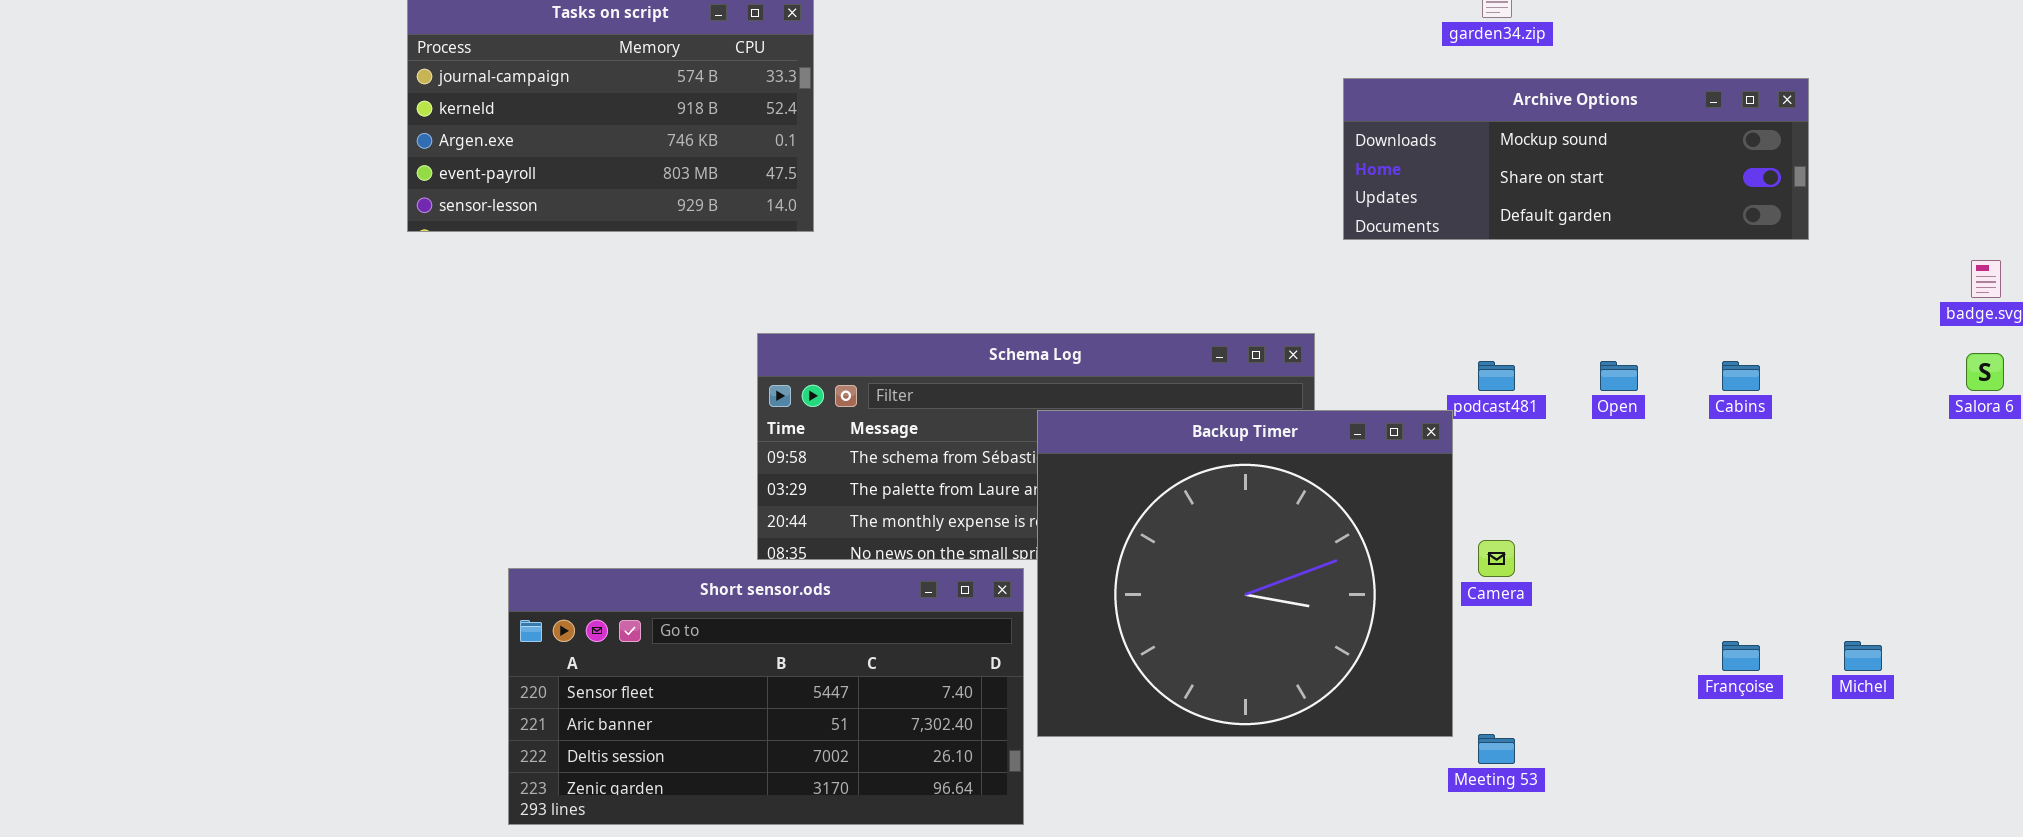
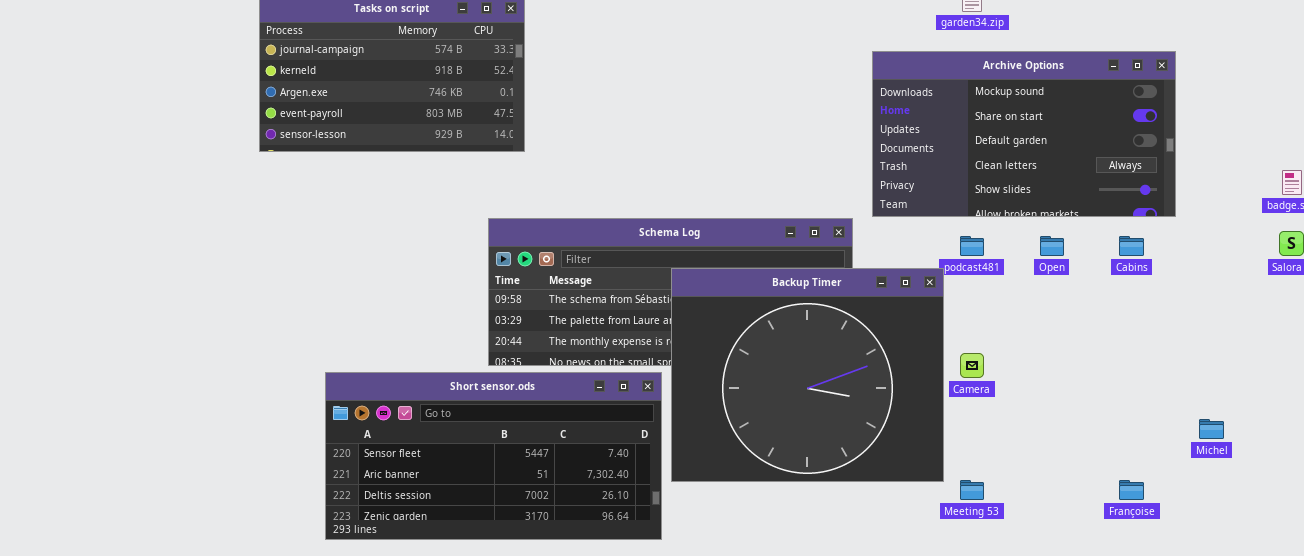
Archive Options: [1343,78,1809,240] -> [872,51,1176,217], resized
Françoise: [1722,641,1760,671] -> [1119,480,1144,500], moved

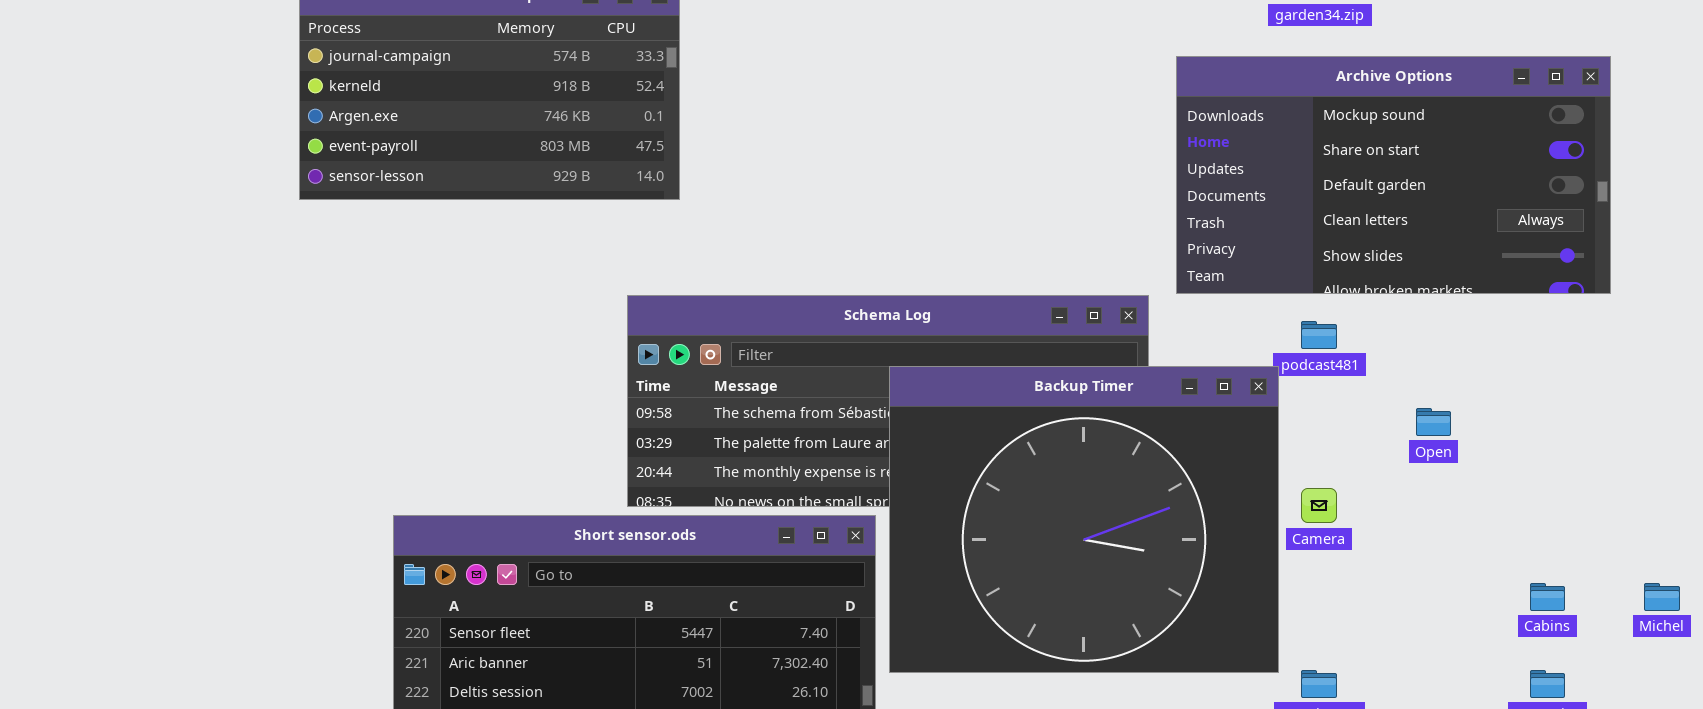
Open: [1040,236,1064,256] -> [1416,408,1451,436], moved
Cabins: [1119,236,1144,256] -> [1530,583,1565,611], moved

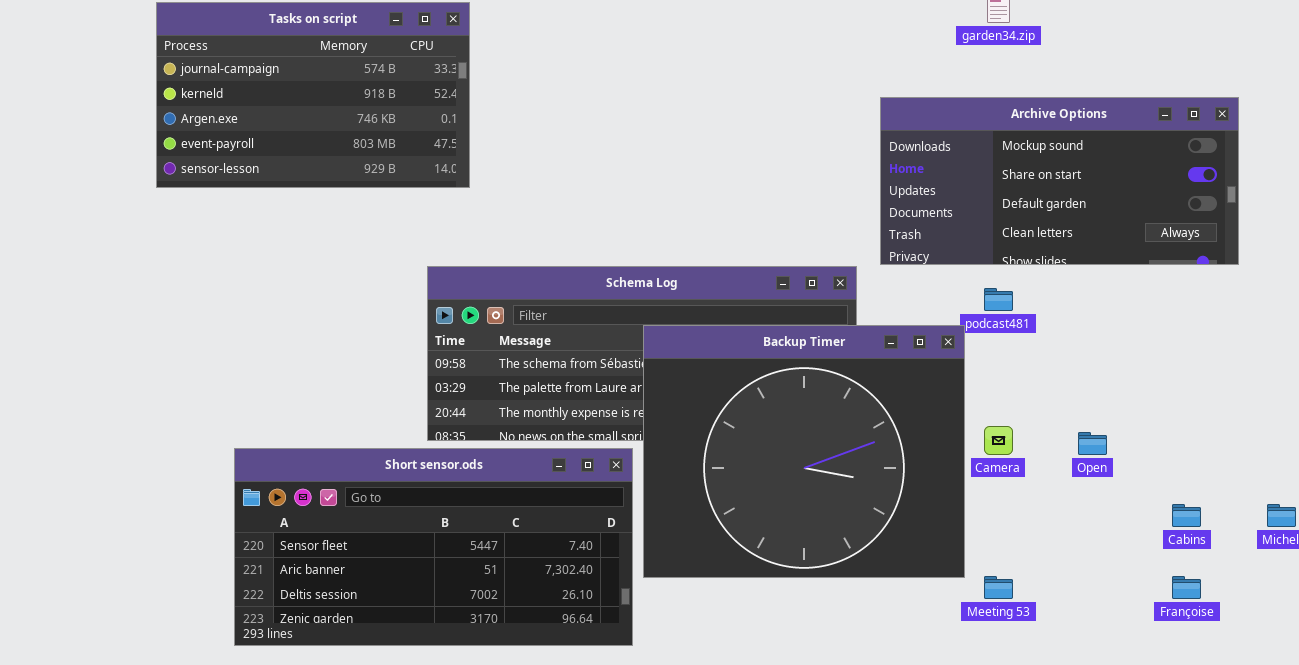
Archive Options: [1176,56,1611,294] -> [880,97,1239,265], resized
Open: [1416,408,1451,436] -> [1078,432,1107,455], moved

